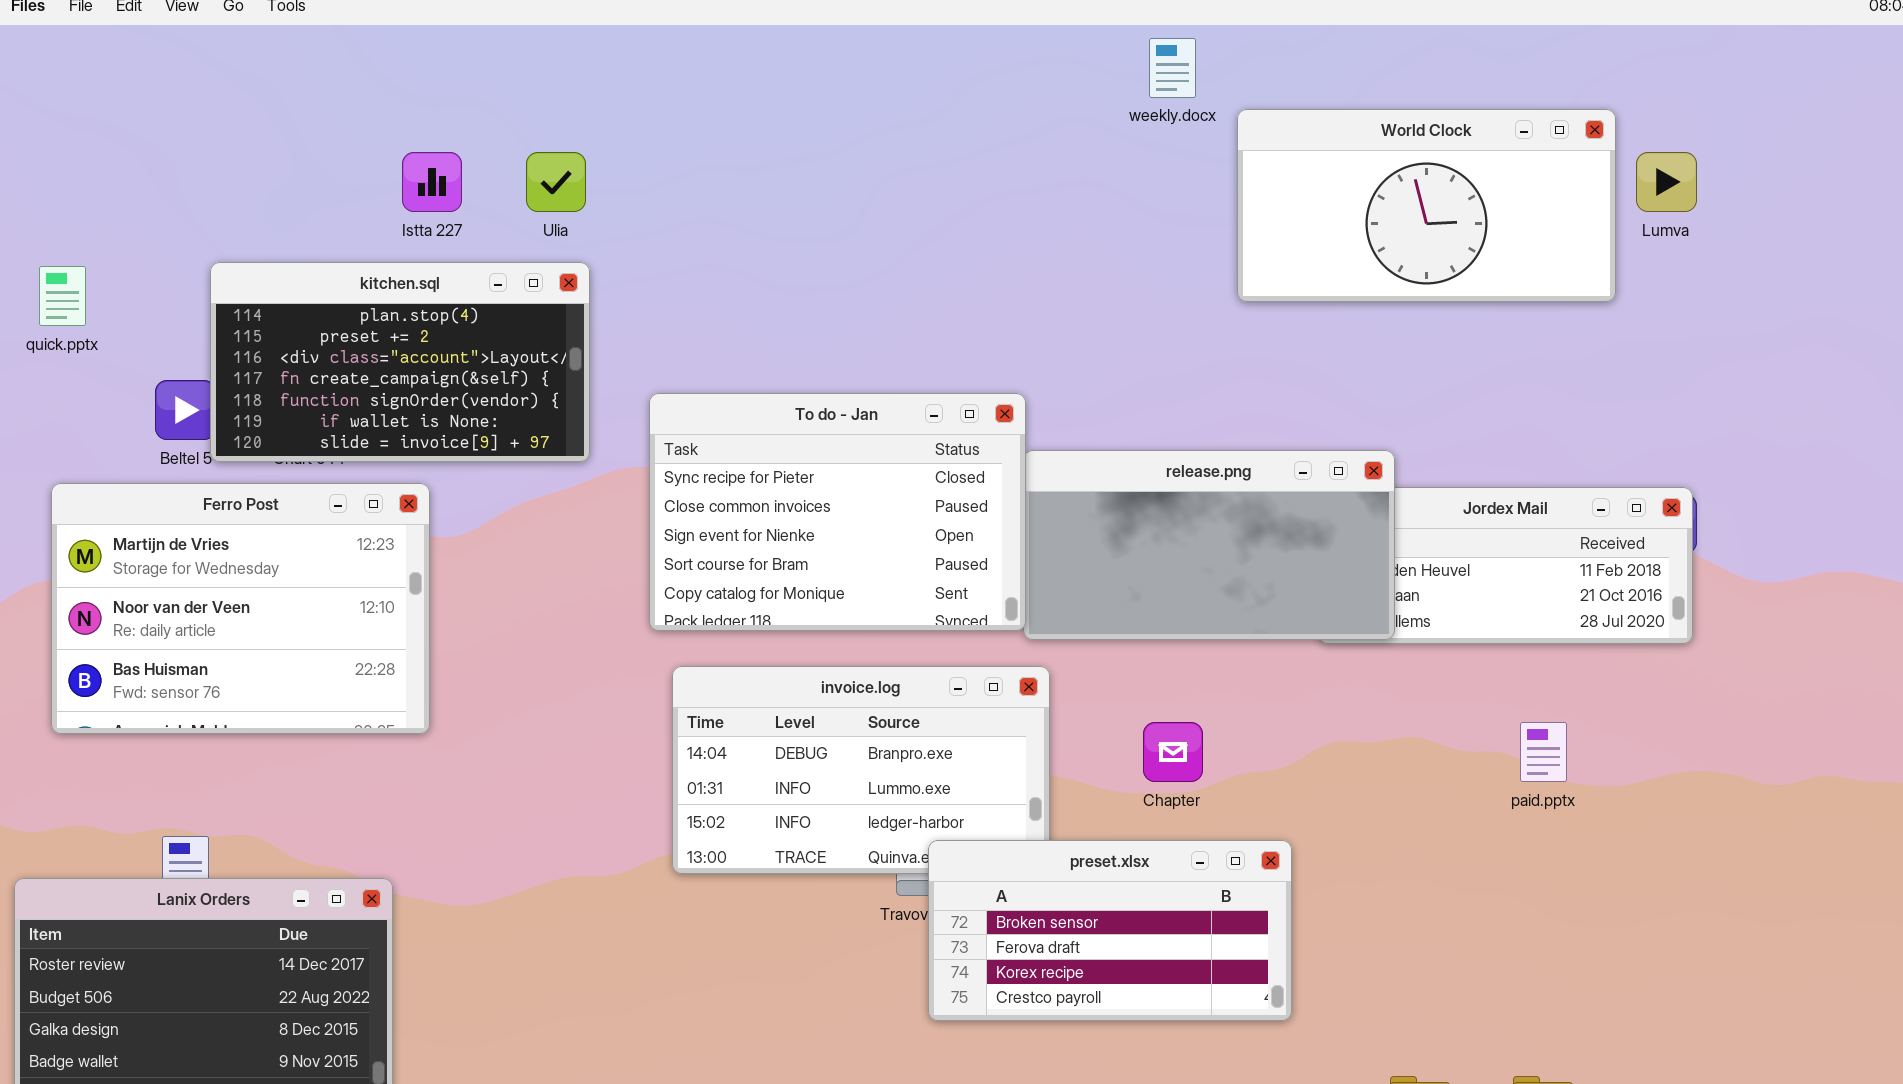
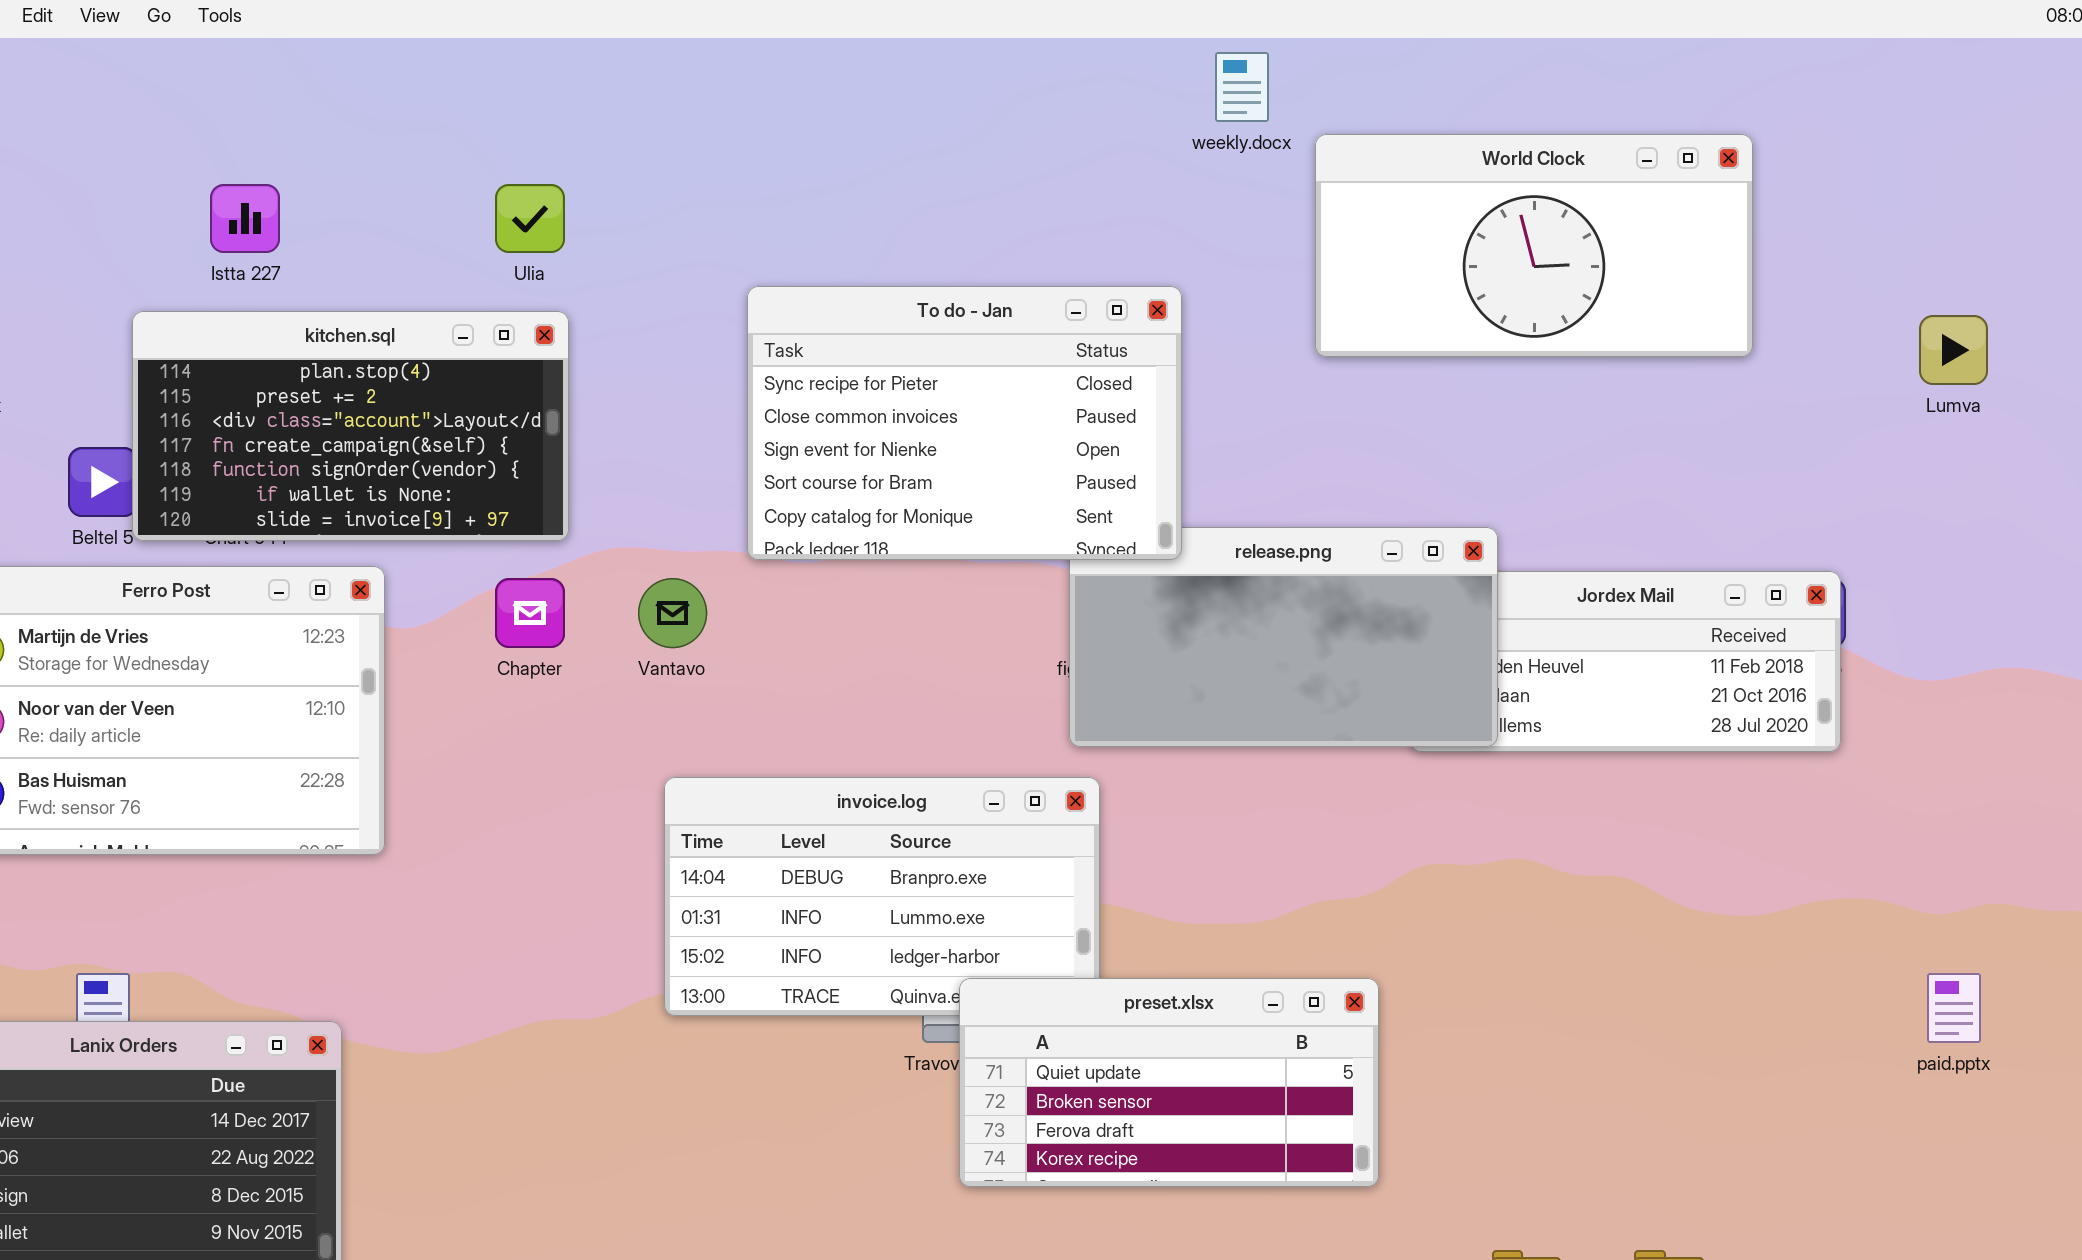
Istta 227: [402,152,462,212] -> [210,184,280,253], moved
Lumva: [1636,152,1697,212] -> [1919,315,1988,385], moved
To do - Jan: [649,393,1026,631] -> [747,286,1182,560], moved
Chapter: [1143,722,1203,782] -> [495,578,565,648], moved
paid.pptx: [1520,722,1567,782] -> [1927,973,1981,1043], moved
preset.xlsx: [928,840,1292,1021] -> [959,978,1379,1187], scrolled up 1 row

